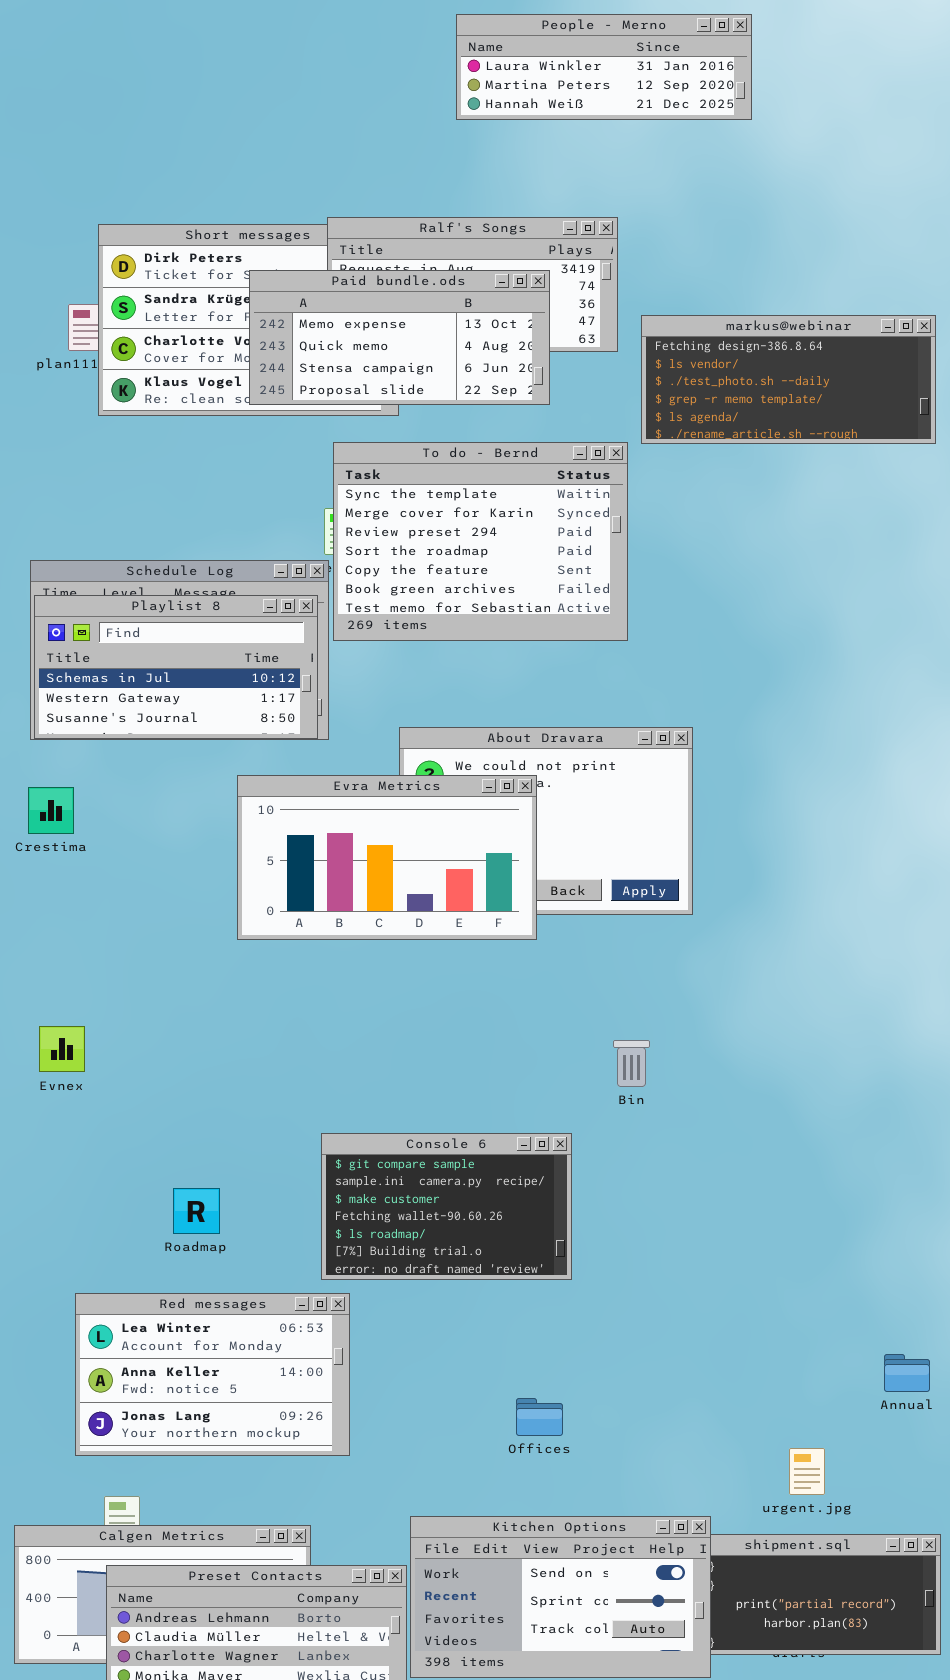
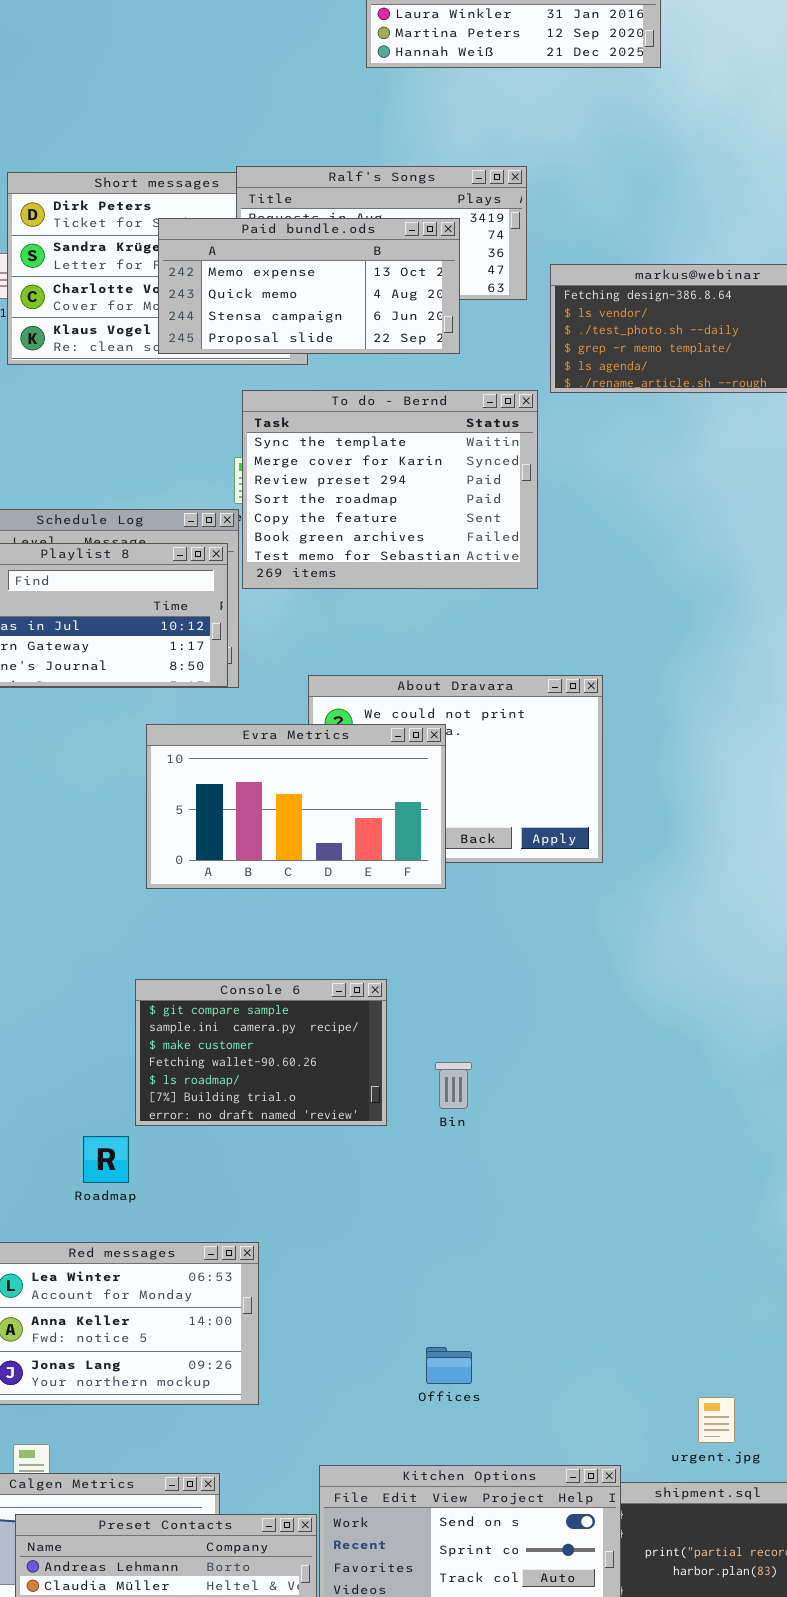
Bin: [613,1040,650,1087] -> [435,1062,472,1109], moved
Console 6: [321,1133,572,1280] -> [135,979,387,1126], moved

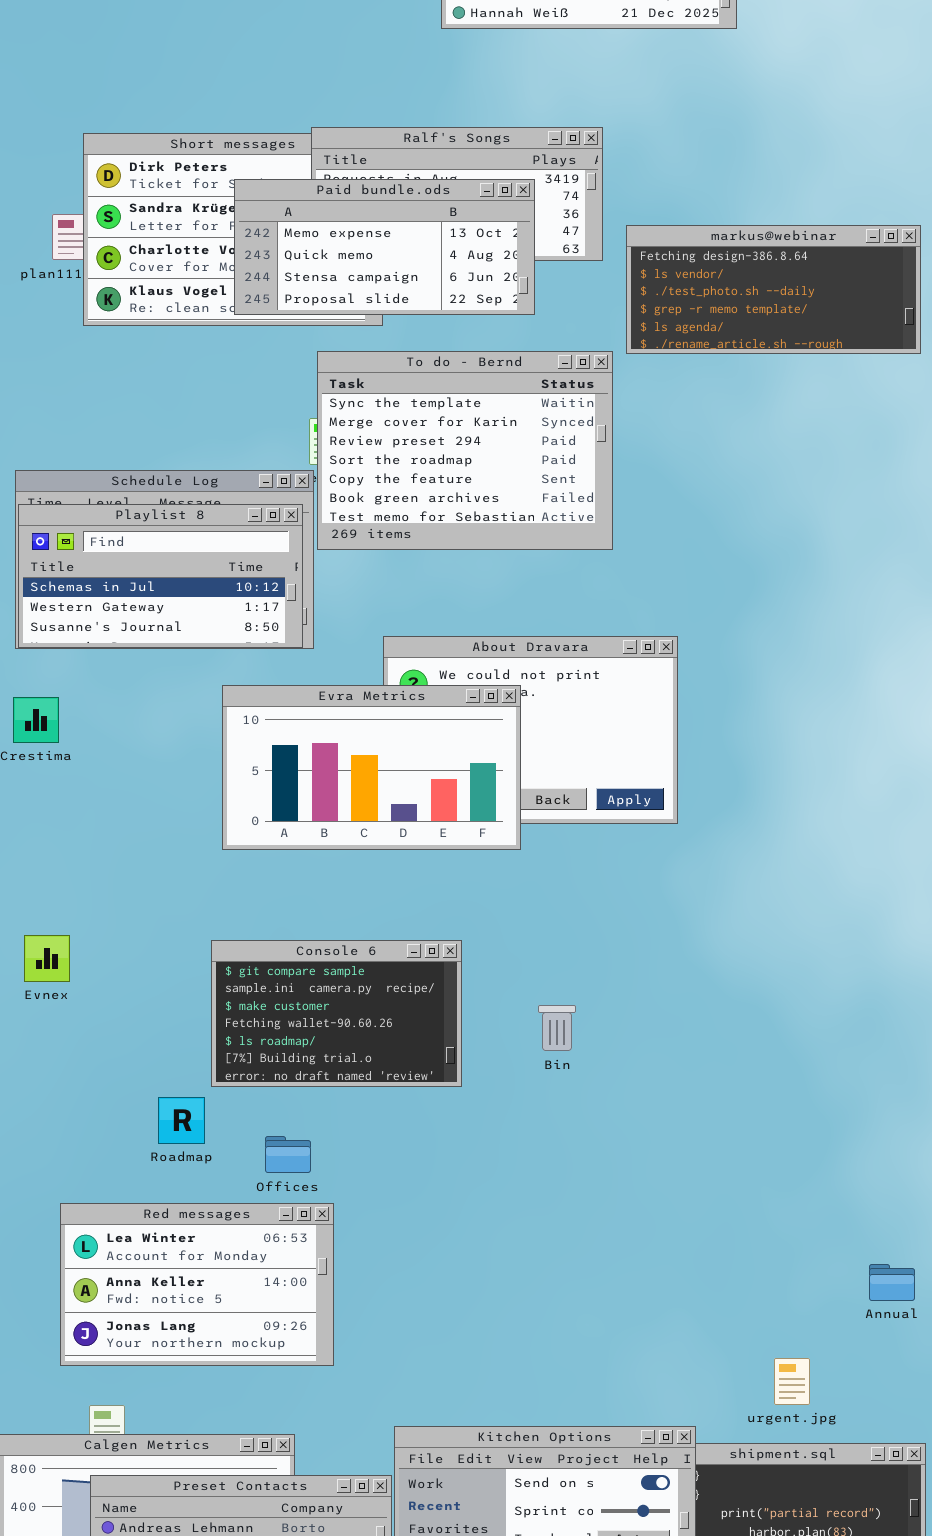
Bin: [435,1062,472,1109] -> [538,1005,576,1051], moved
Offices: [426,1347,472,1384] -> [265,1136,311,1173], moved

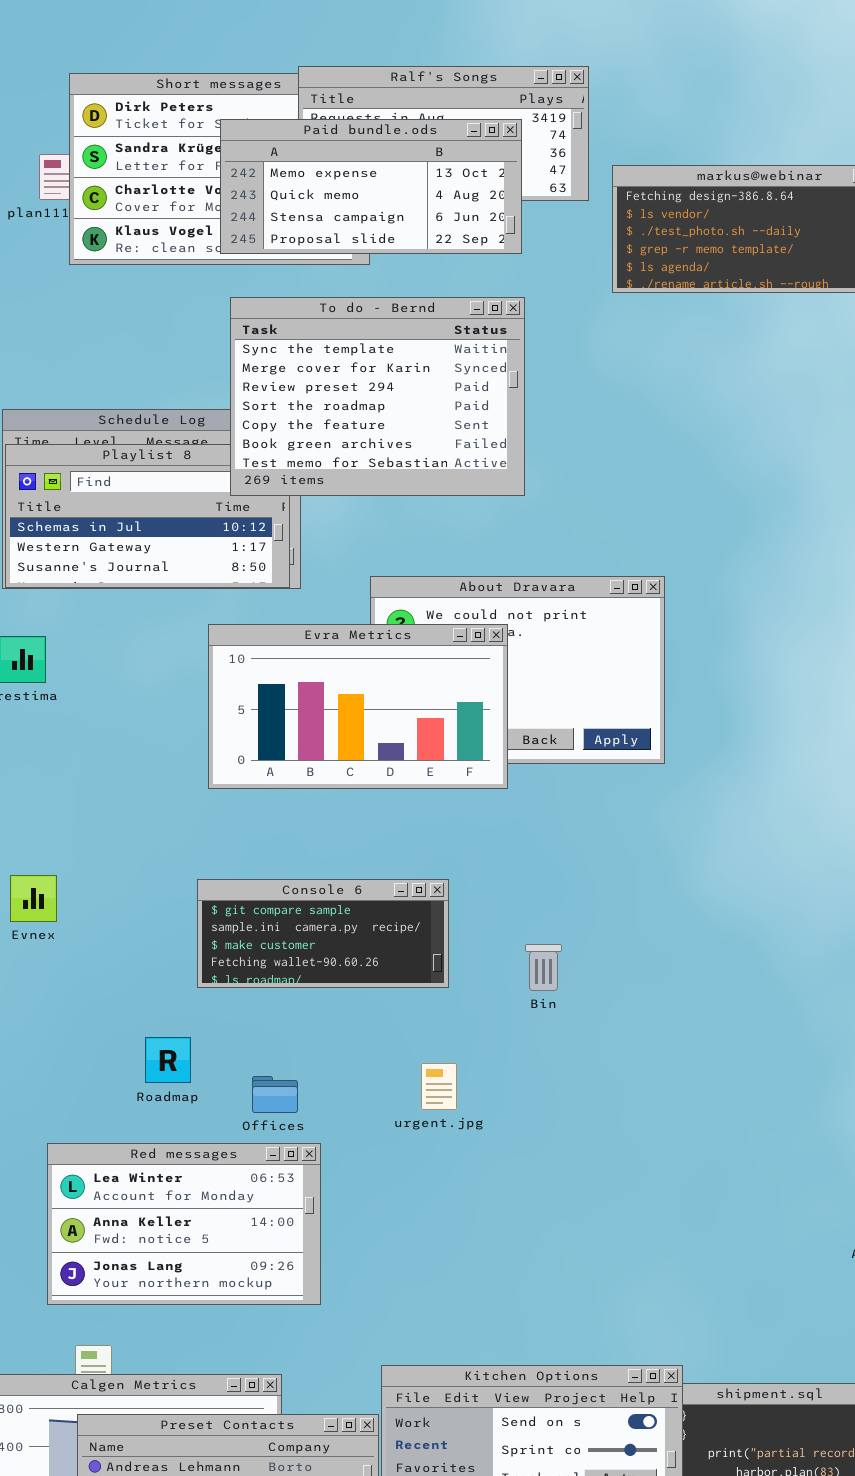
To do - Bernd: [317,351,613,550] -> [230,297,525,496], moved
Console 6: [211,940,462,1087] -> [197,879,449,988], resized
urgent.jpg: [774,1358,810,1405] -> [421,1063,457,1110], moved

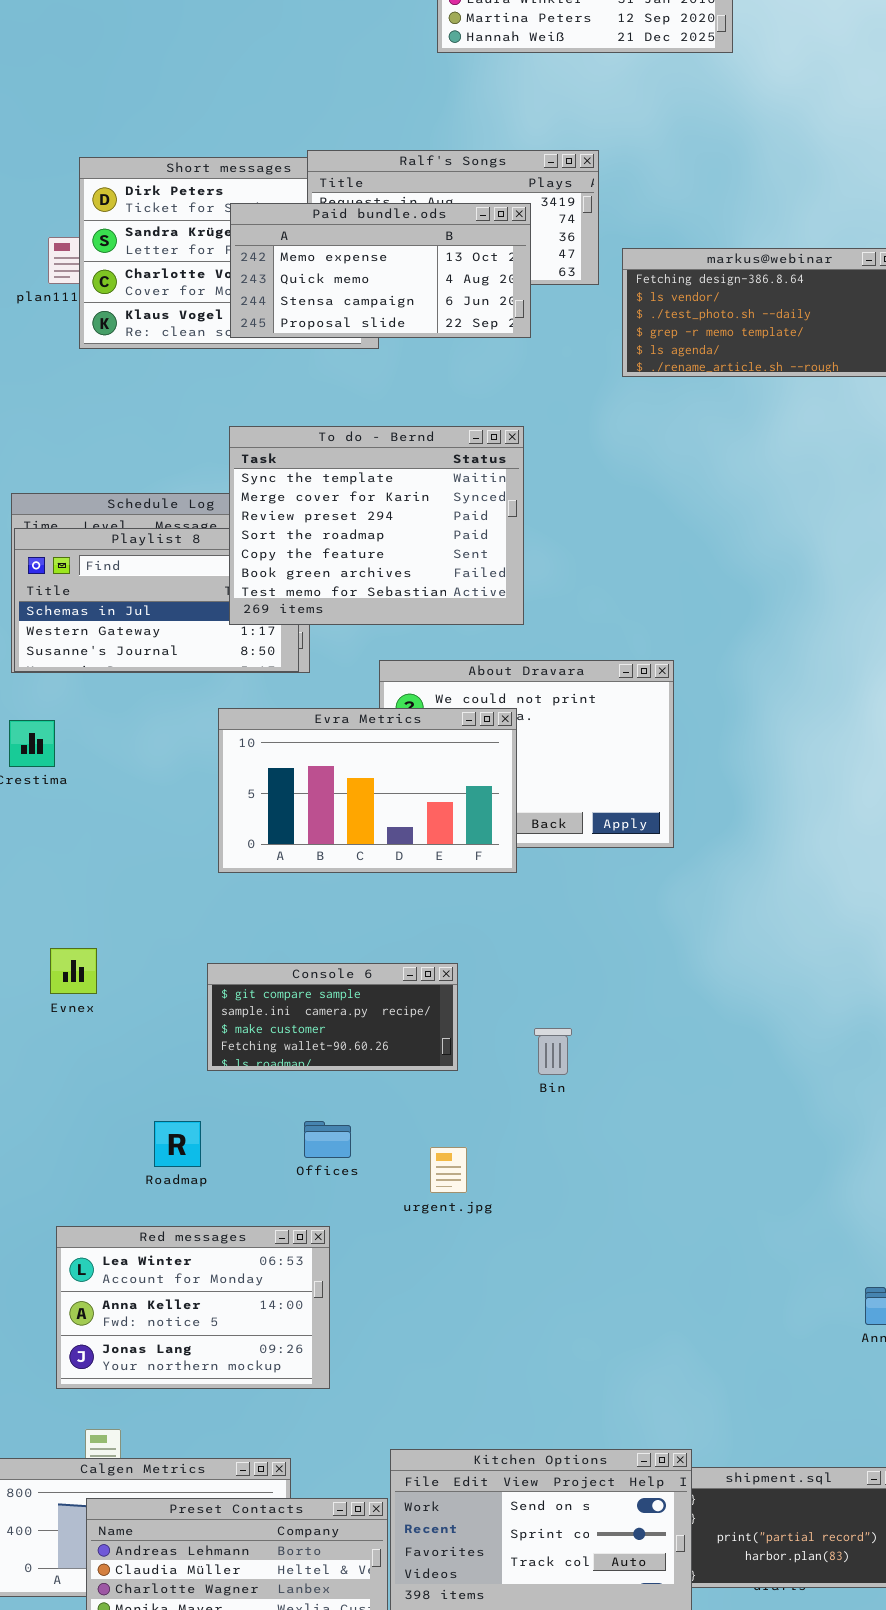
To do - Bernd: [230,297,525,496] -> [229,426,524,625], moved
Evnex: [10,875,57,922] -> [50,948,97,994], moved
Offices: [252,1076,298,1113] -> [304,1121,351,1158], moved

